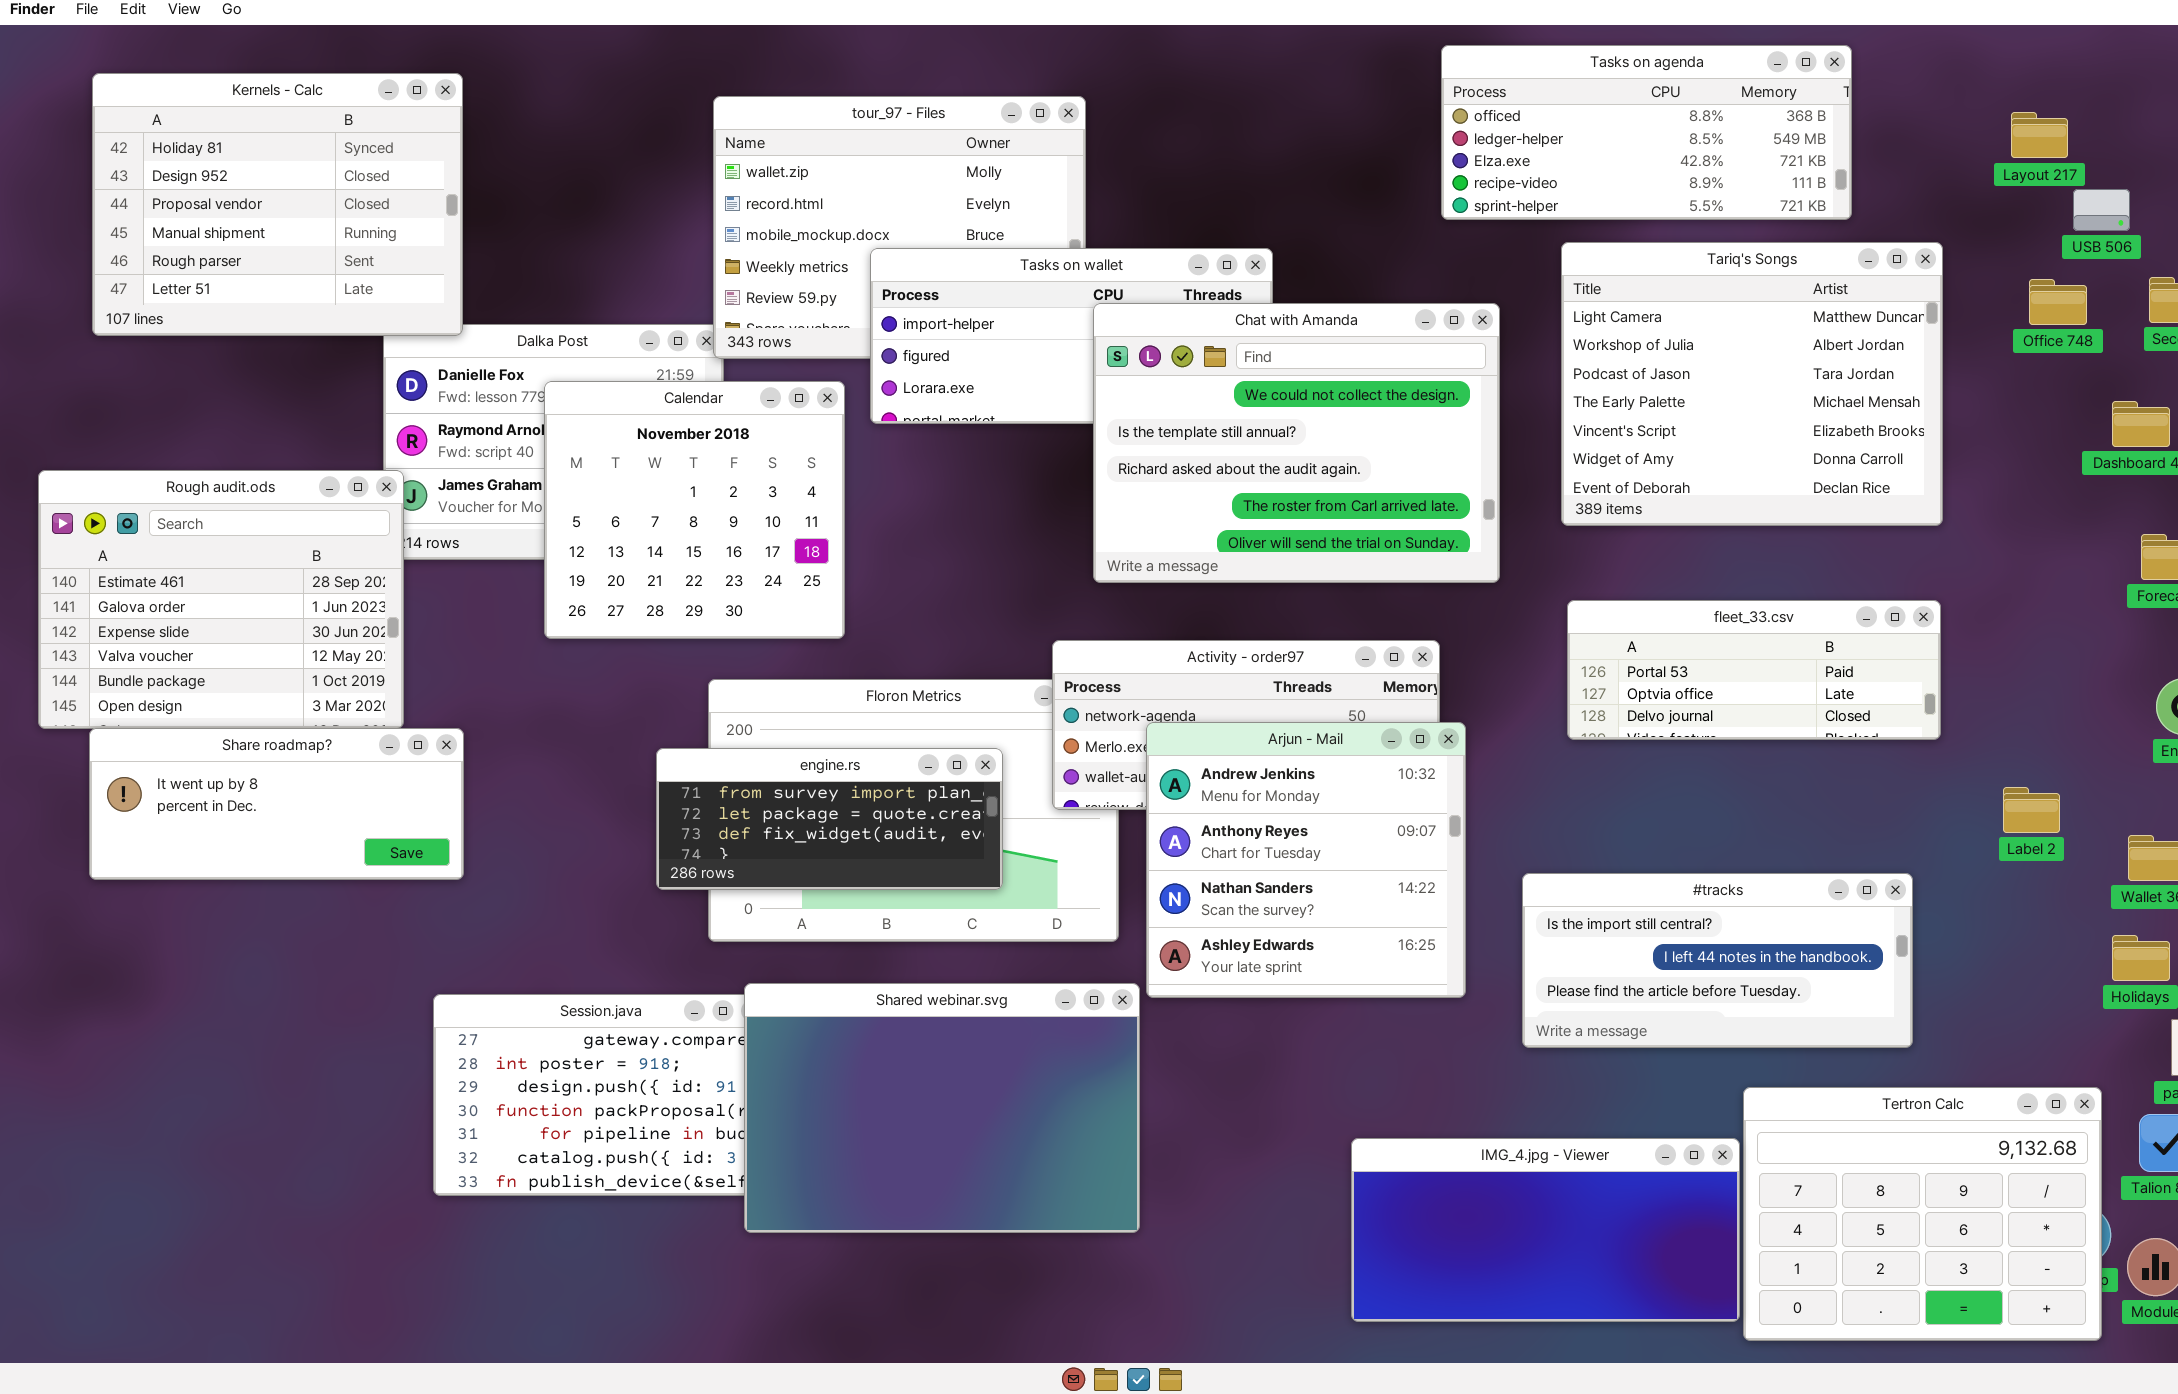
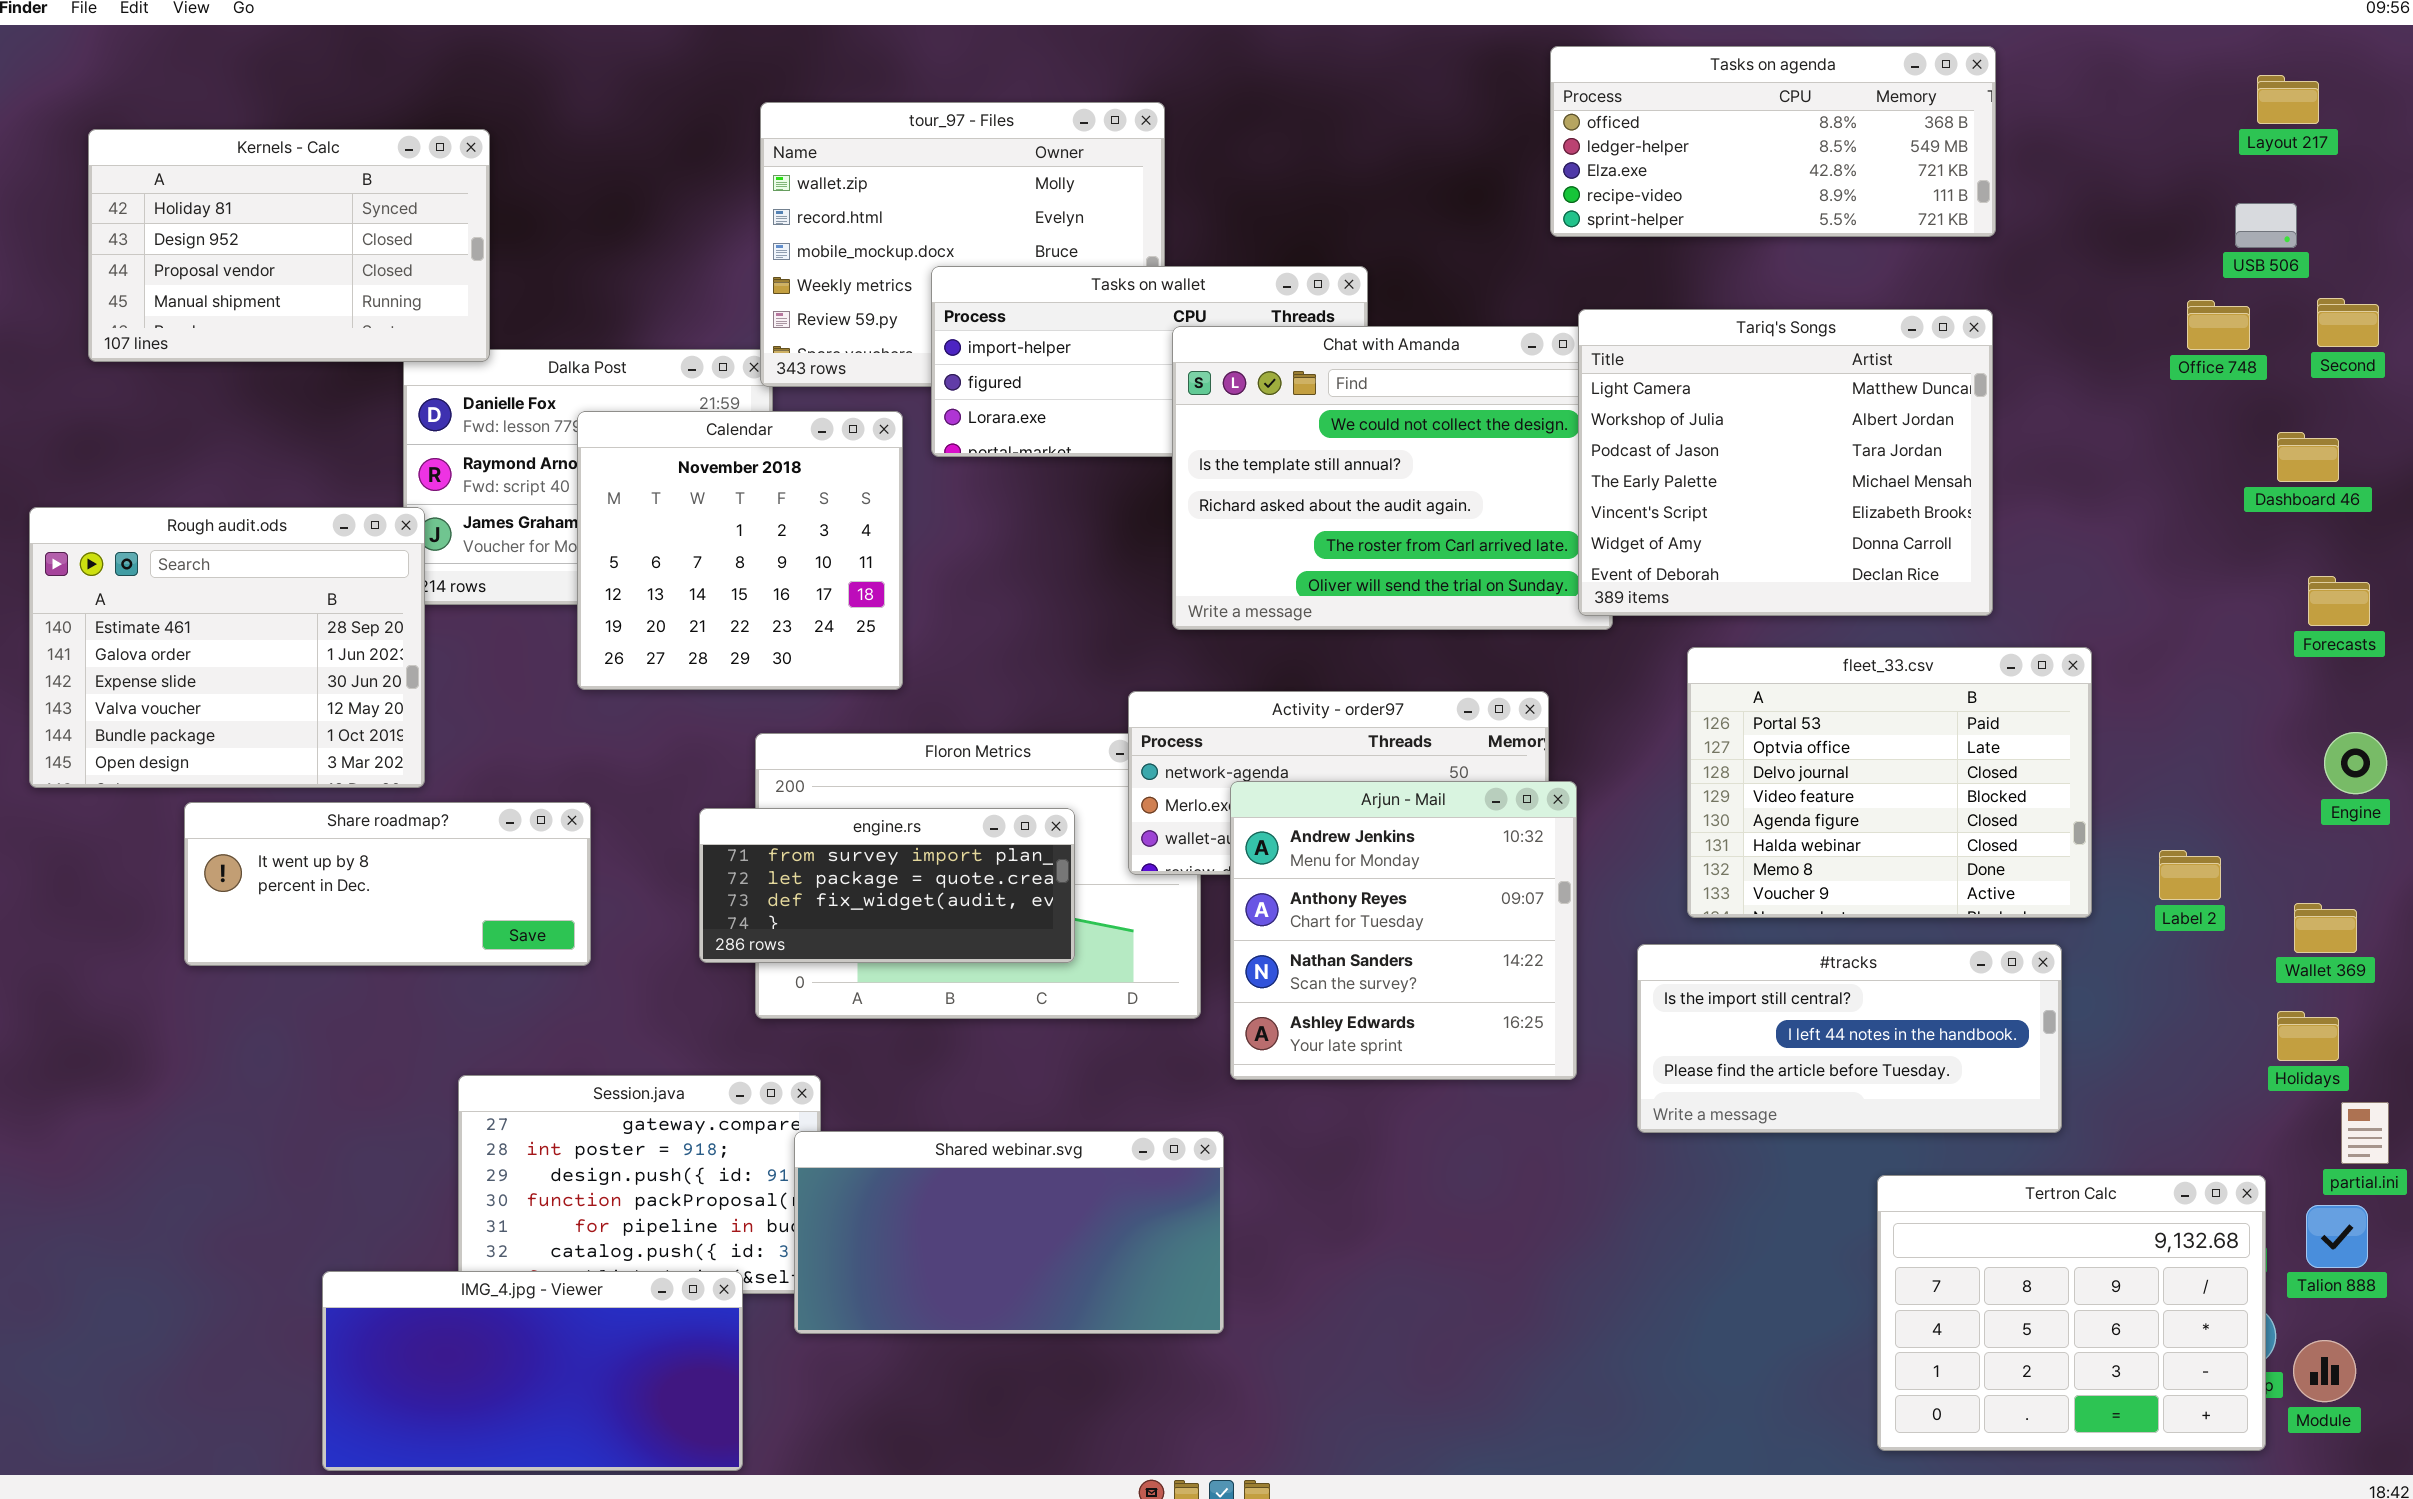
Kernels - Calc: [92,73,463,336] -> [88,129,490,362], resized
Layout 217: [2011,112,2068,158] -> [2257,75,2319,124], moved
Tariq's Songs: [1561,242,1943,526] -> [1578,309,1993,616], moved
fleet_33.csv: [1567,600,1941,740] -> [1687,647,2092,918], resized
Share roadmap?: [89,728,464,880] -> [184,802,591,966], moved
Shared webinar.svg: [744,983,1140,1233] -> [794,1131,1224,1334], resized
IMG_4.jpg - Viewer: [1351,1138,1740,1322] -> [322,1271,743,1471], moved

